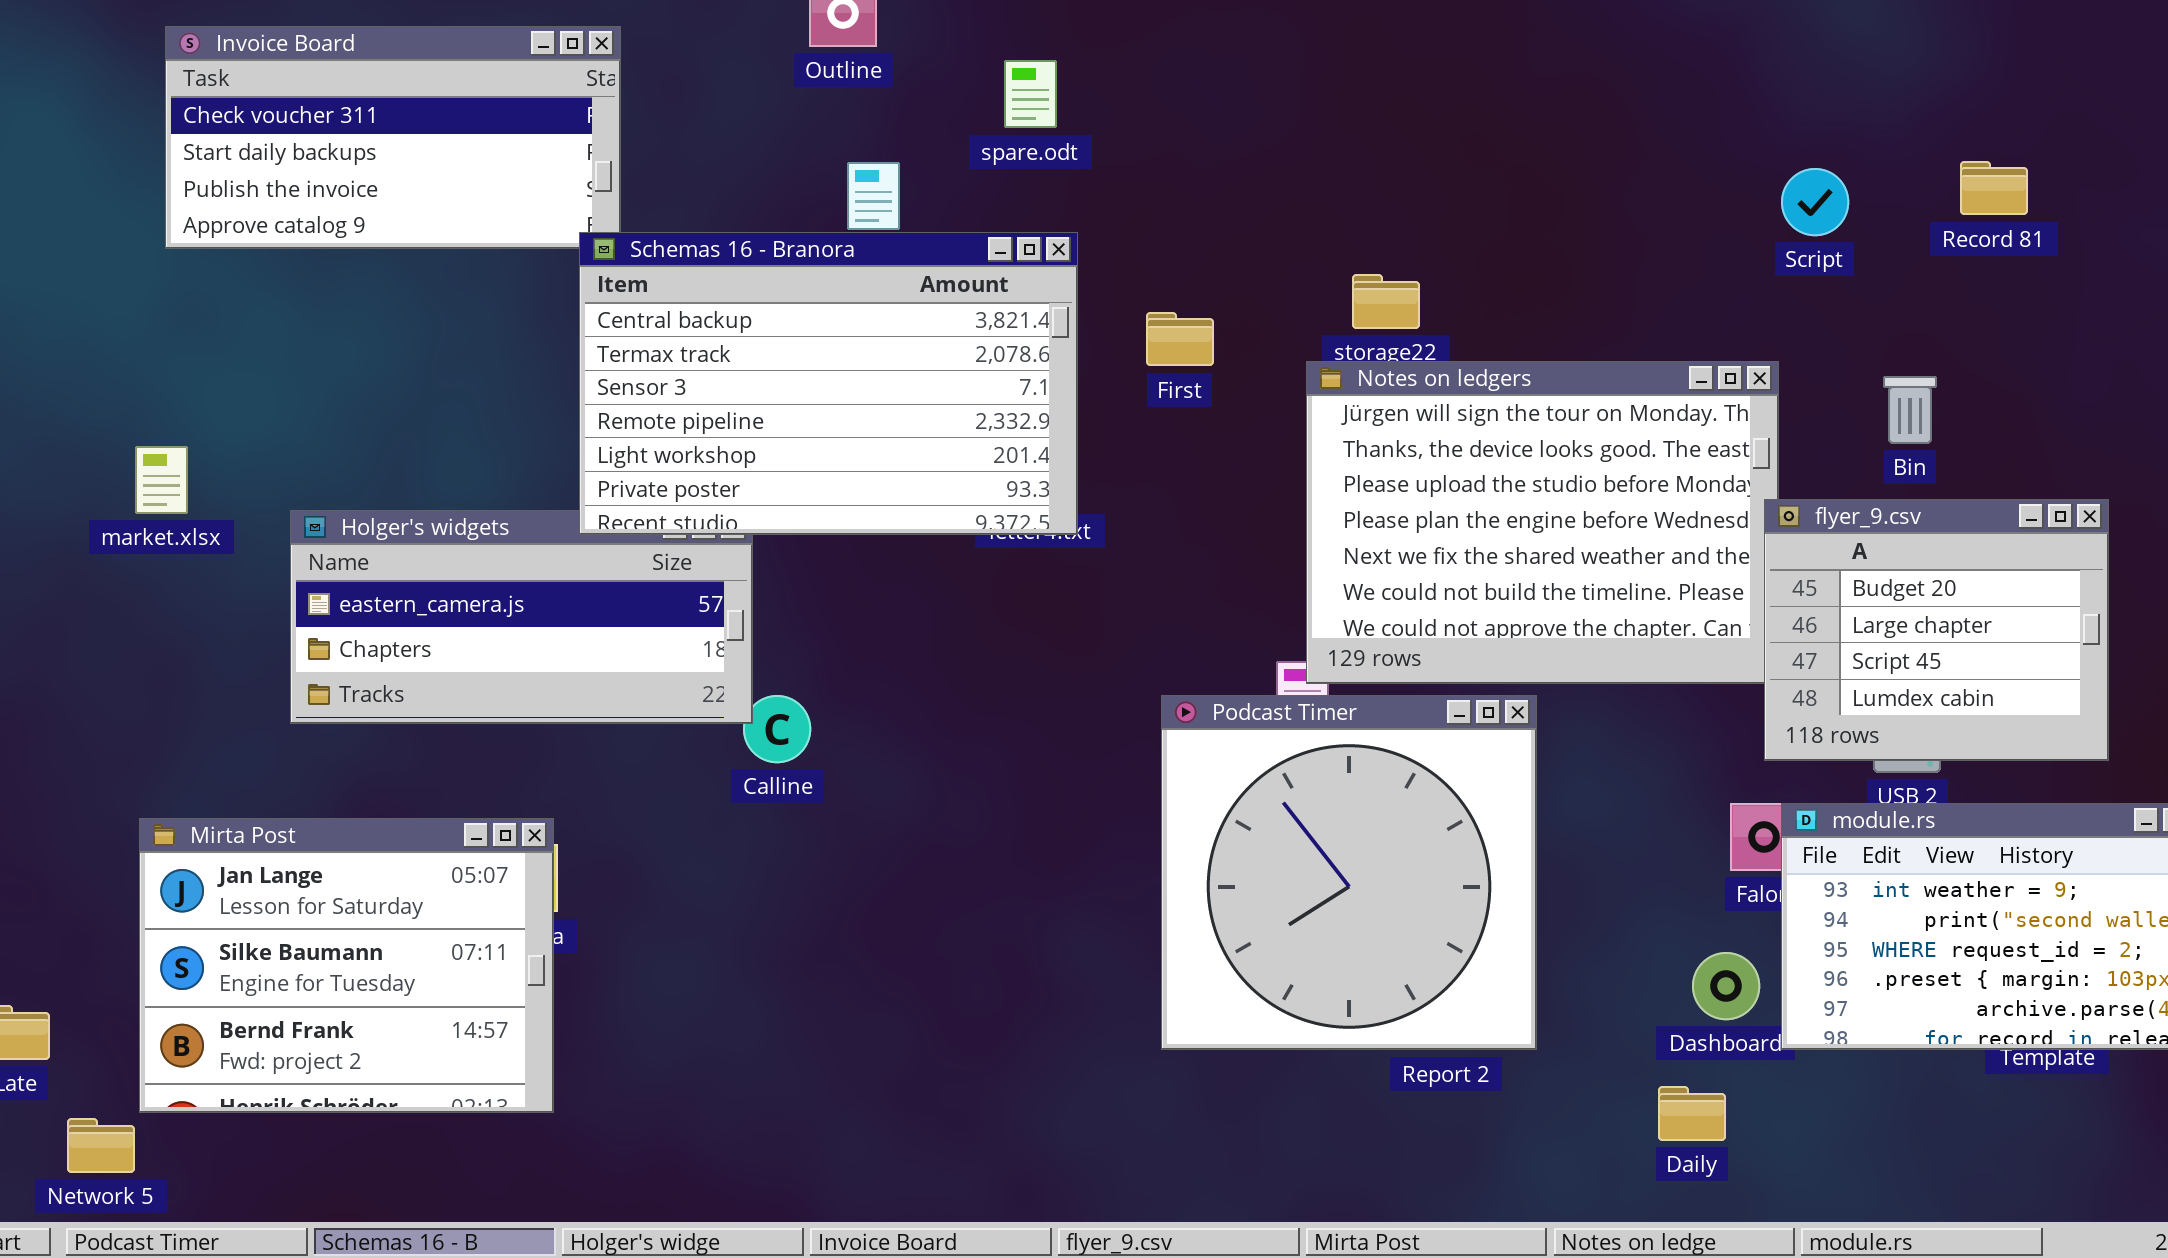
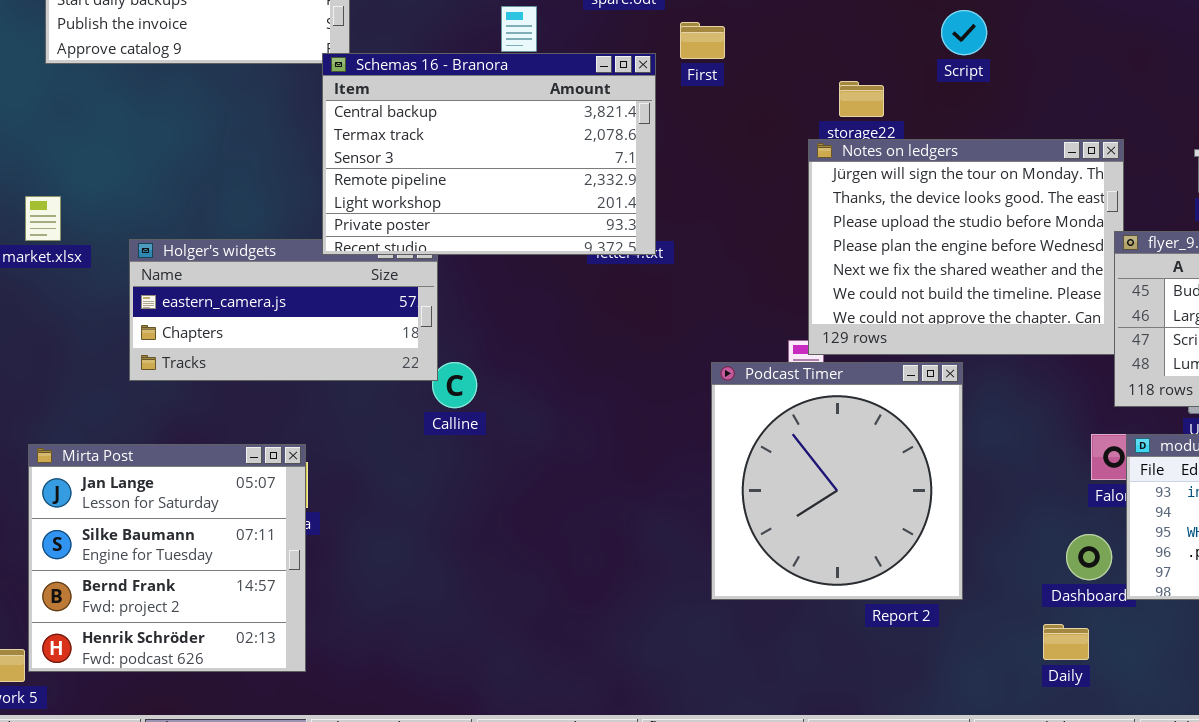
Script: [1781,168,1849,236] -> [941,10,987,55], moved
First: [1146,312,1214,366] -> [680,22,725,59], moved
Mirta Post: [139,818,554,1113] -> [28,444,306,672], resized

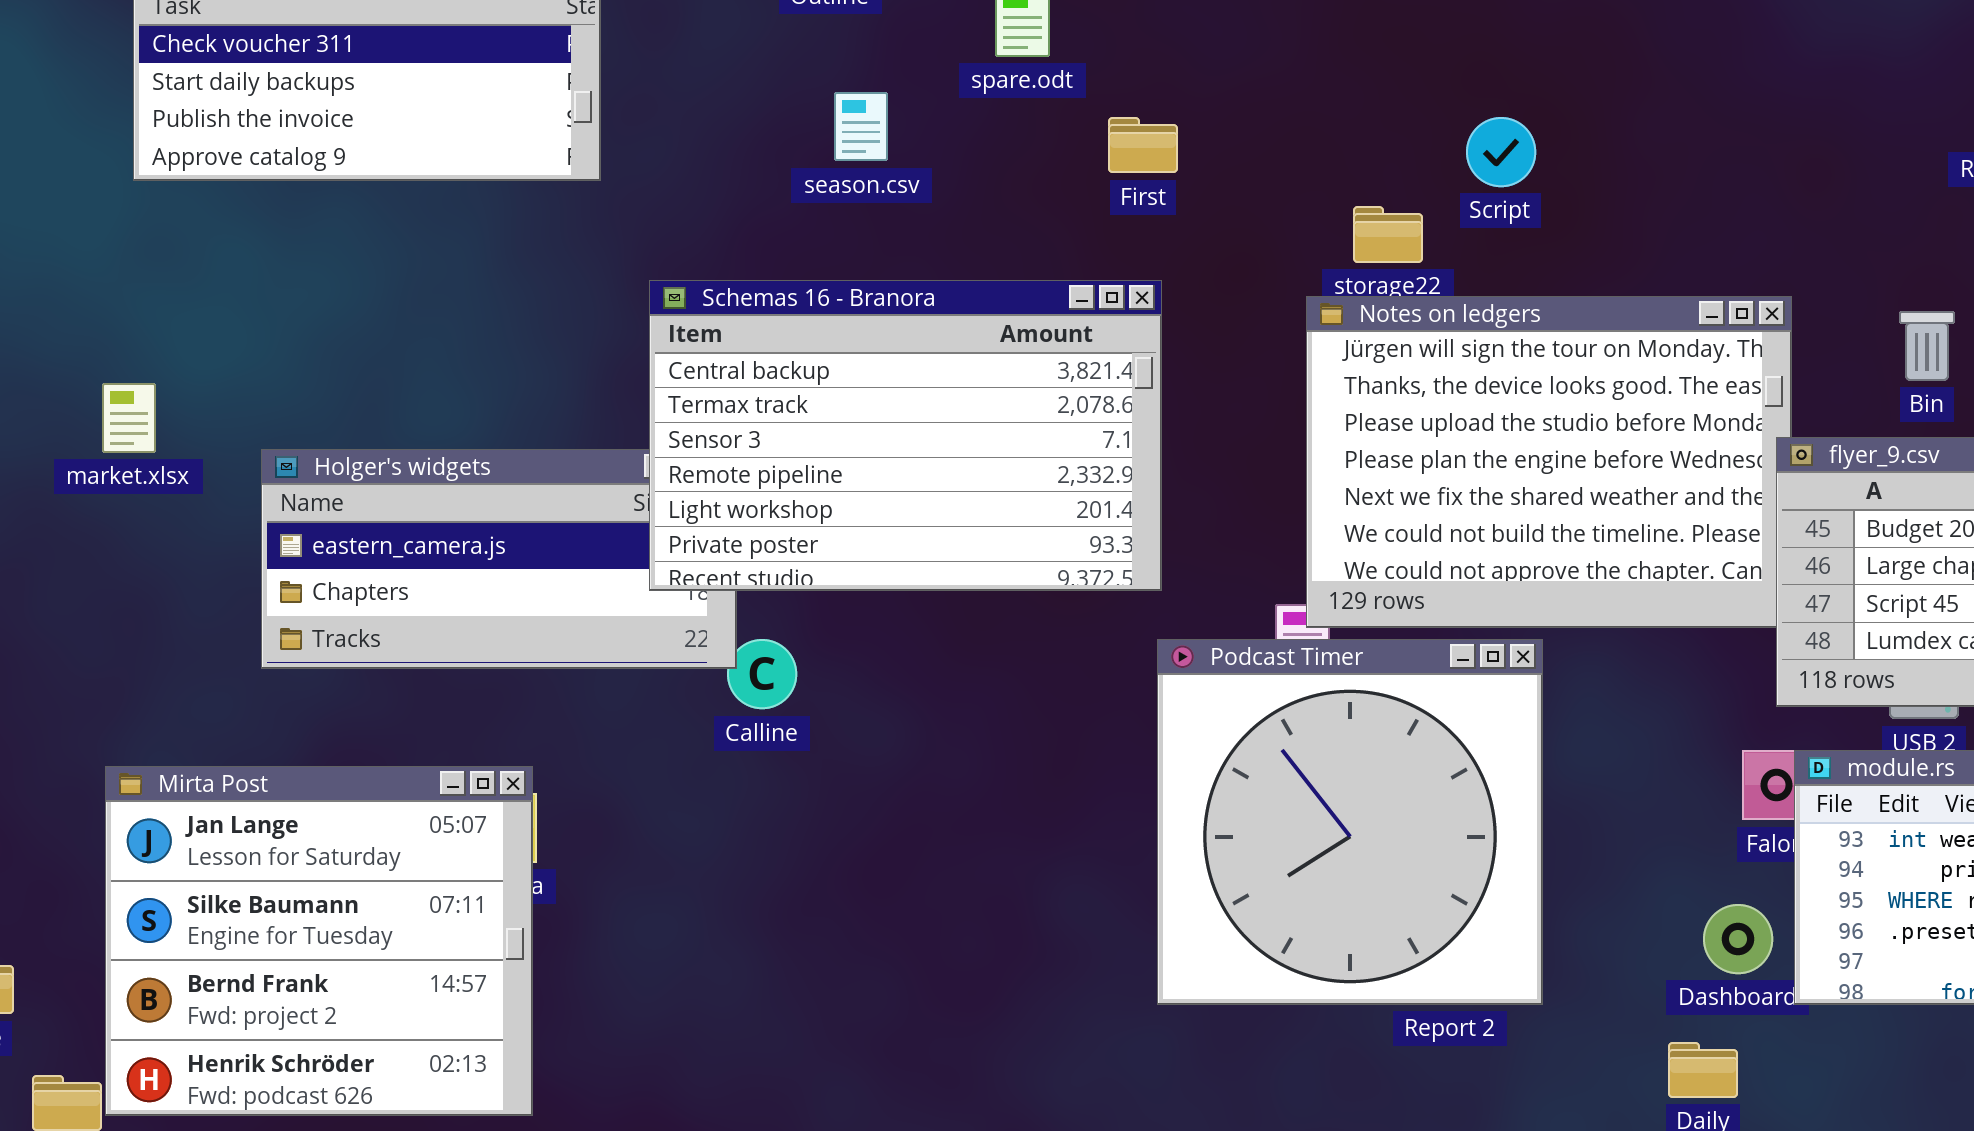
Script: [941,10,987,55] -> [1466,117,1536,187], moved
Schemas 16 - Branora: [322,53,656,255] -> [649,280,1162,591], moved

